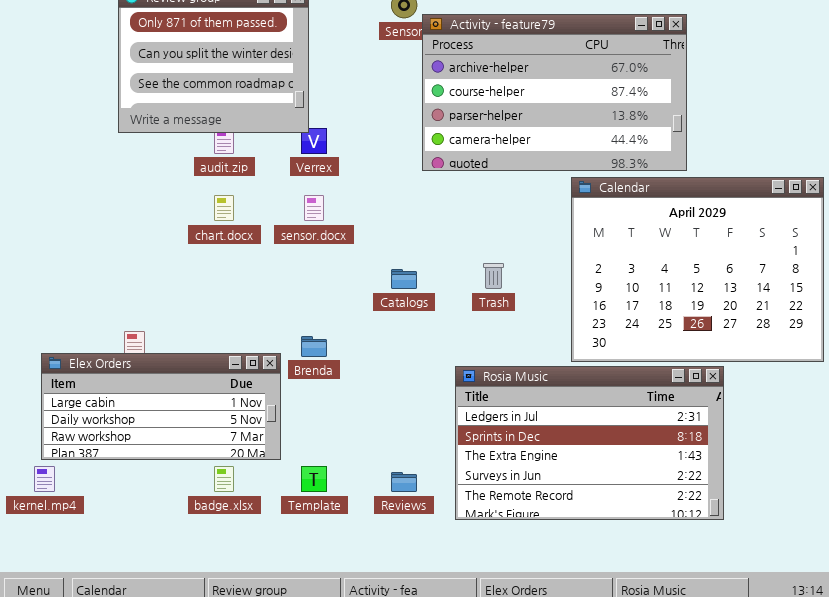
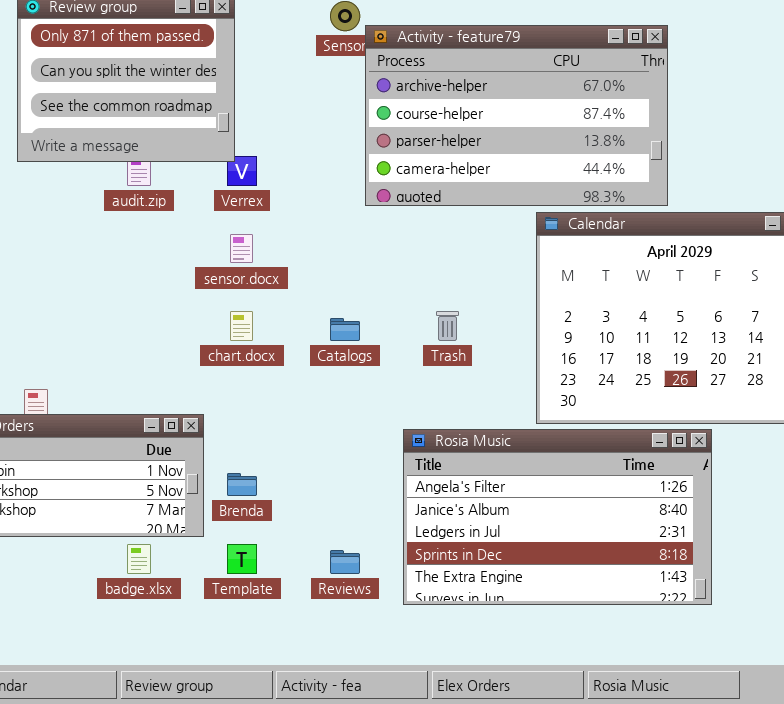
chart.docx: [214,195,234,221] -> [230,311,253,341], moved
Brenda: [301,336,327,357] -> [227,473,257,496], moved
Rosia Music: [455,366,724,520] -> [403,429,712,605], scrolled up 2 rows

